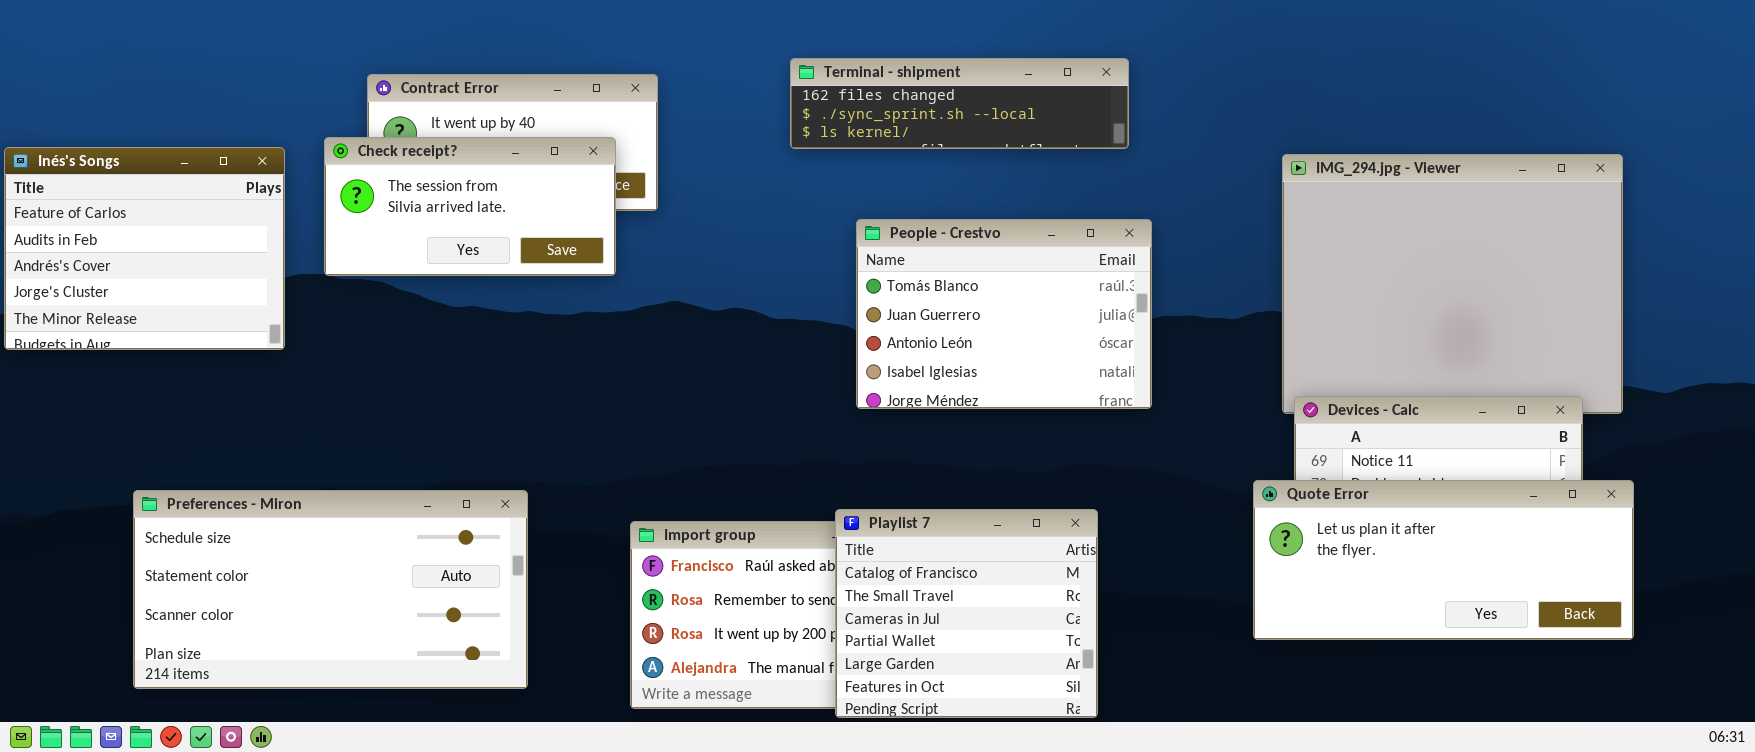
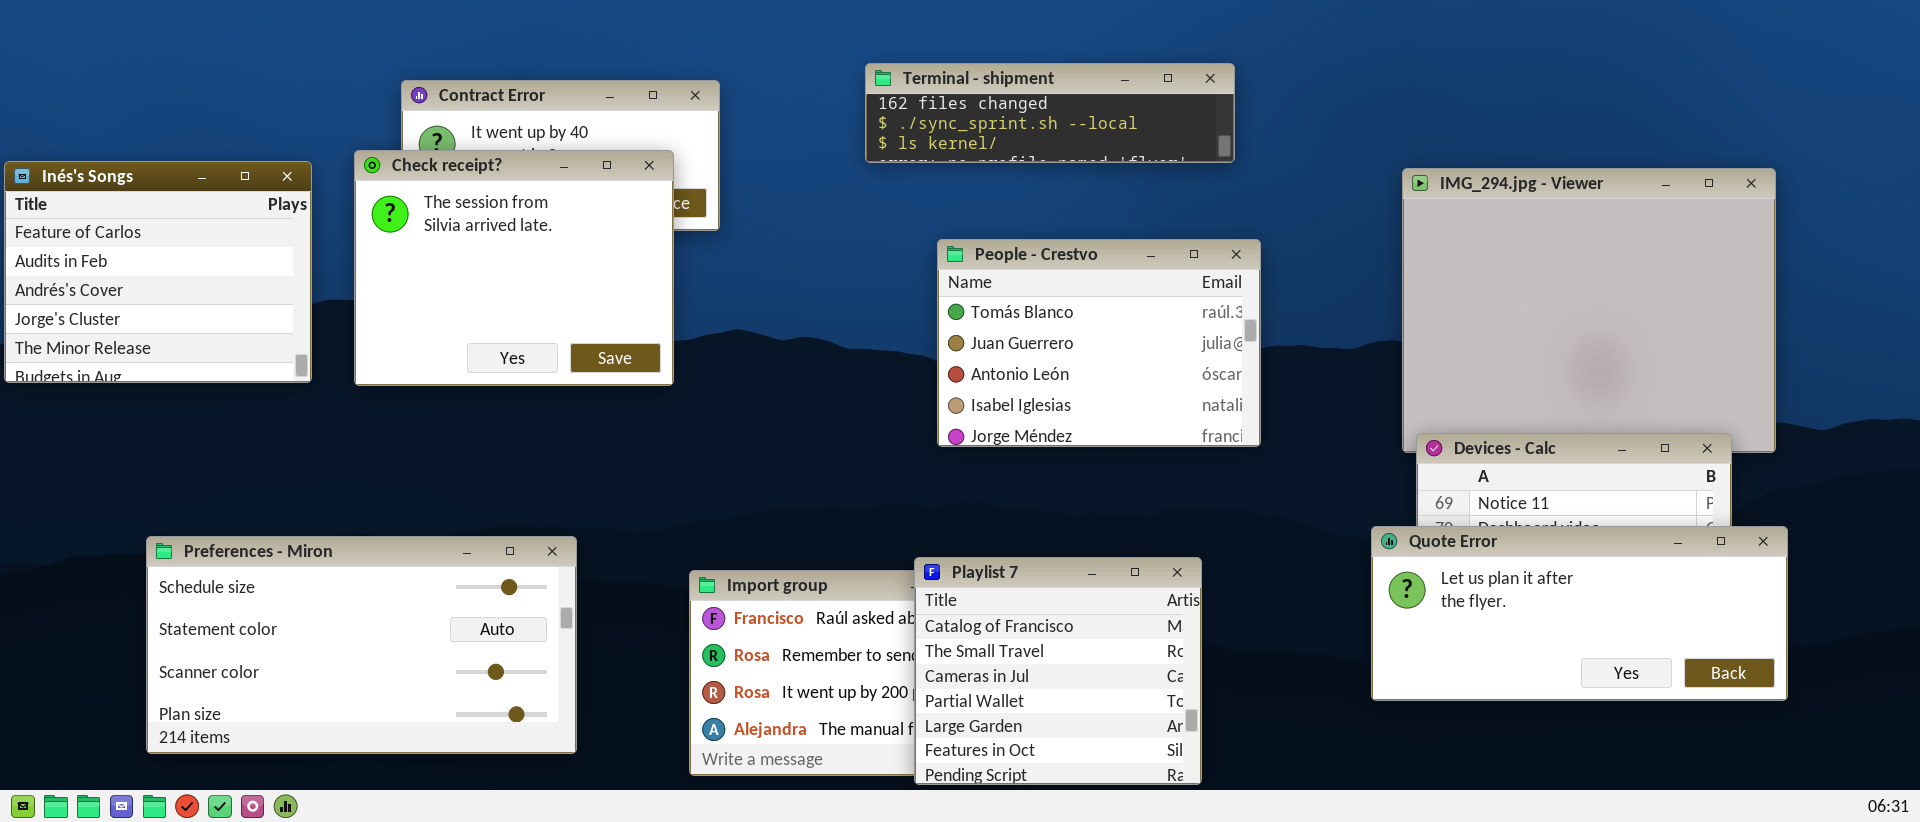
Check receipt?: [324,137,616,276] -> [354,150,674,386], resized

